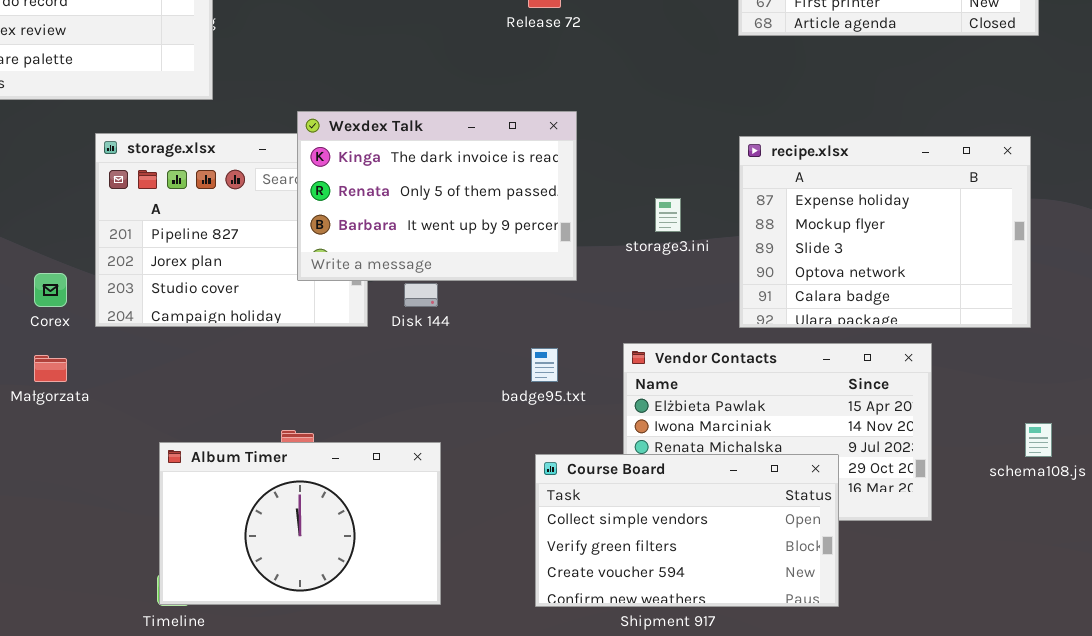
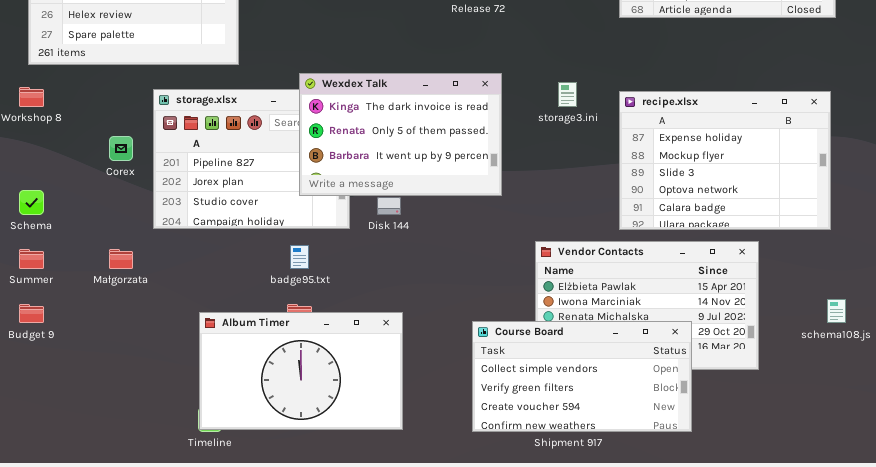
storage3.ini: [655,198,681,232] -> [558,82,577,107], moved
Corex: [34,273,67,307] -> [109,136,133,161], moved
badge95.txt: [531,348,558,382] -> [290,245,309,269], moved

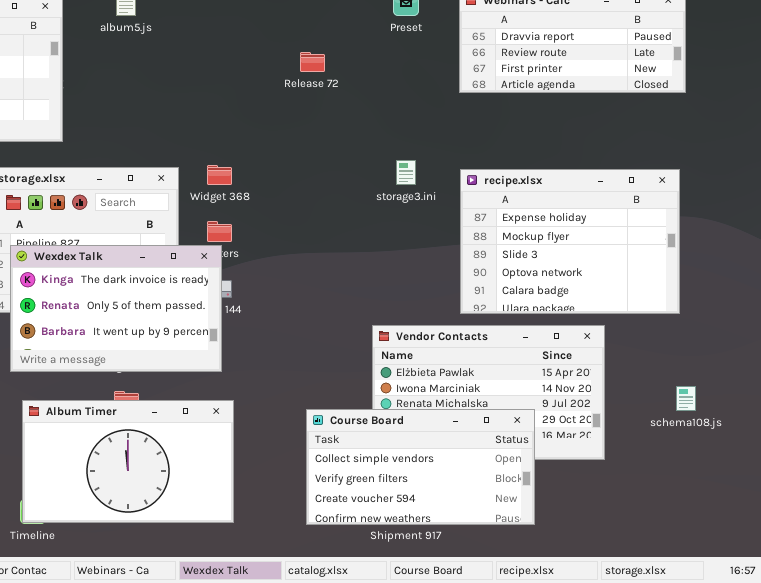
Wexdex Talk: [299,73,502,196] -> [10,245,222,372], moved

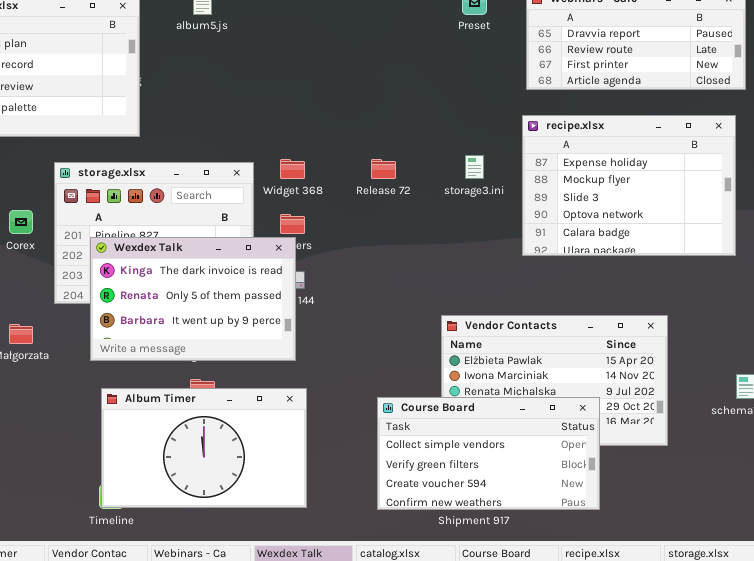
Release 72: [300,52,325,72] -> [371,159,396,179], moved
recipe.xlsx: [460,169,680,314] -> [522,115,736,256], moved

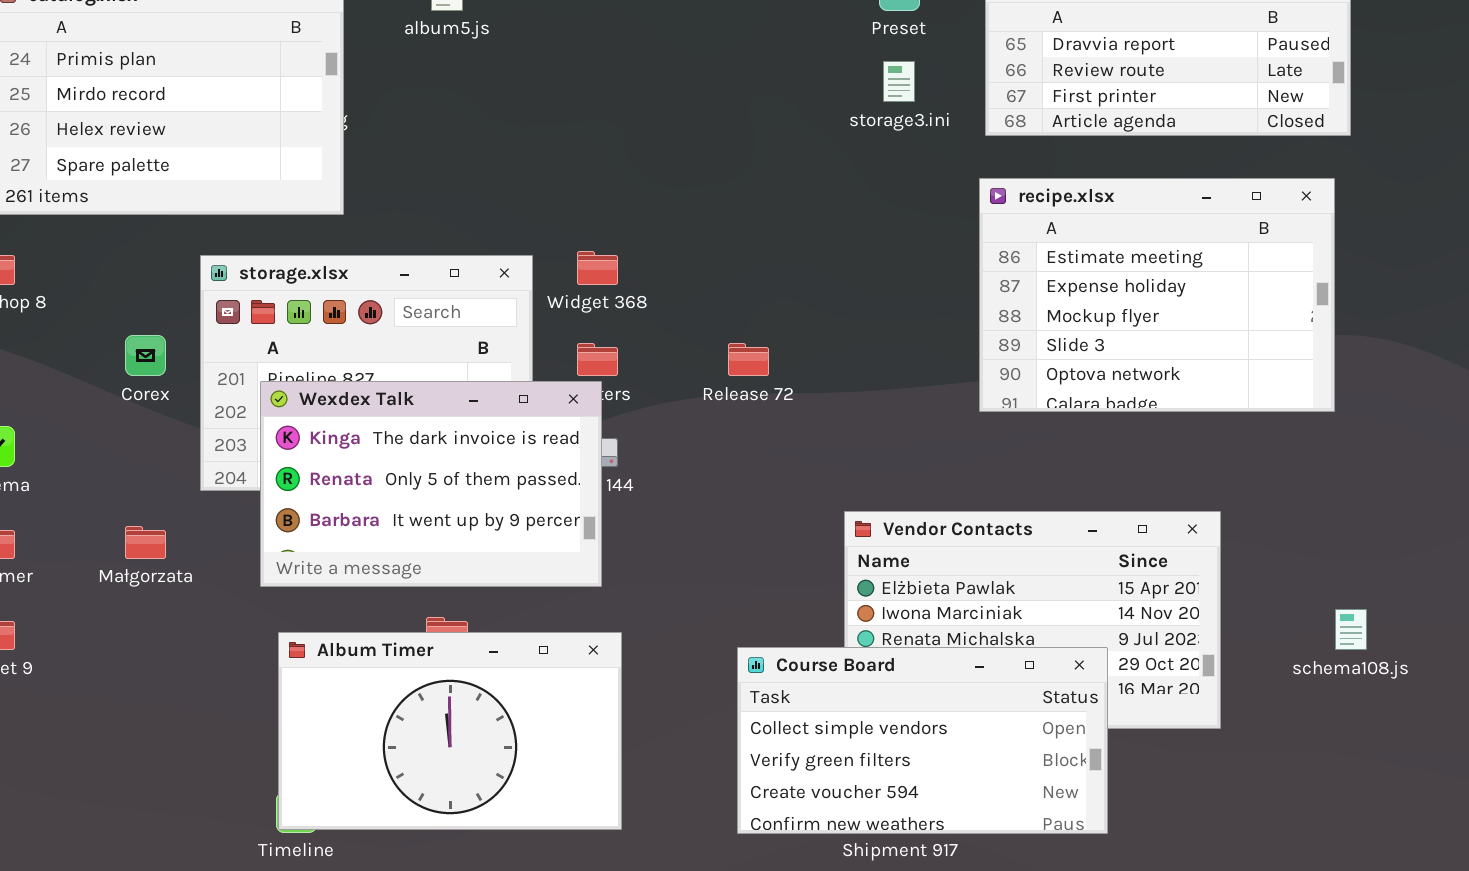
recipe.xlsx: [522,115,736,256] -> [979,178,1335,412], scrolled up 1 row
storage3.ini: [465,155,484,179] -> [883,61,915,102], moved
Release 72: [371,159,396,179] -> [728,343,769,376], moved

